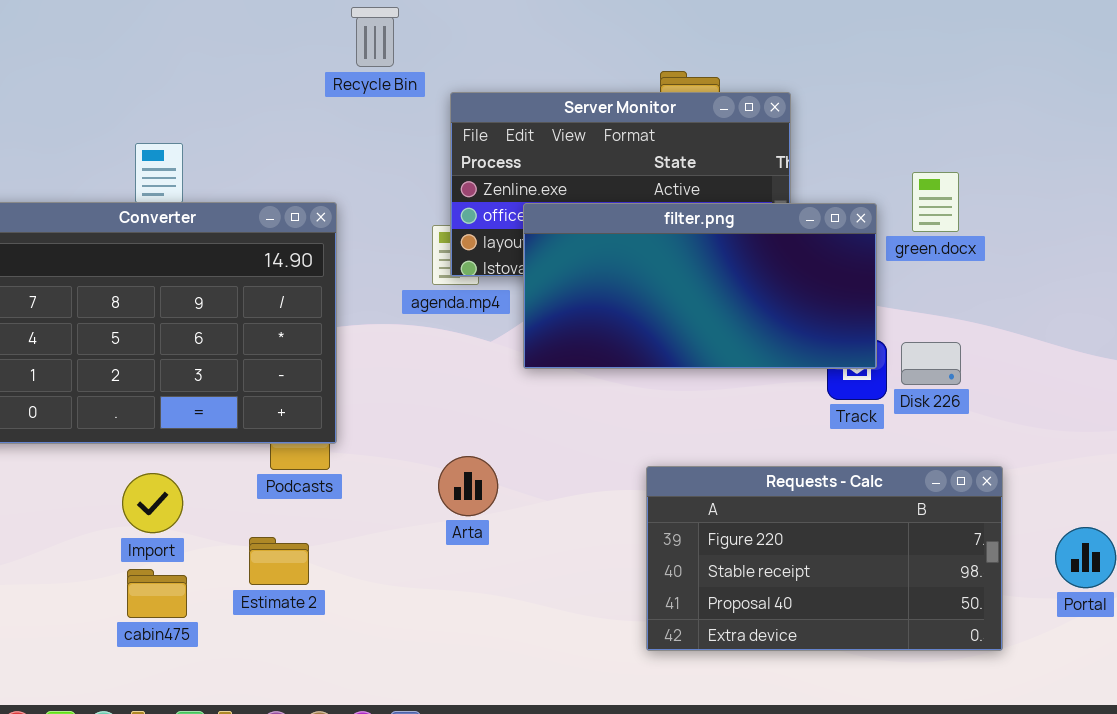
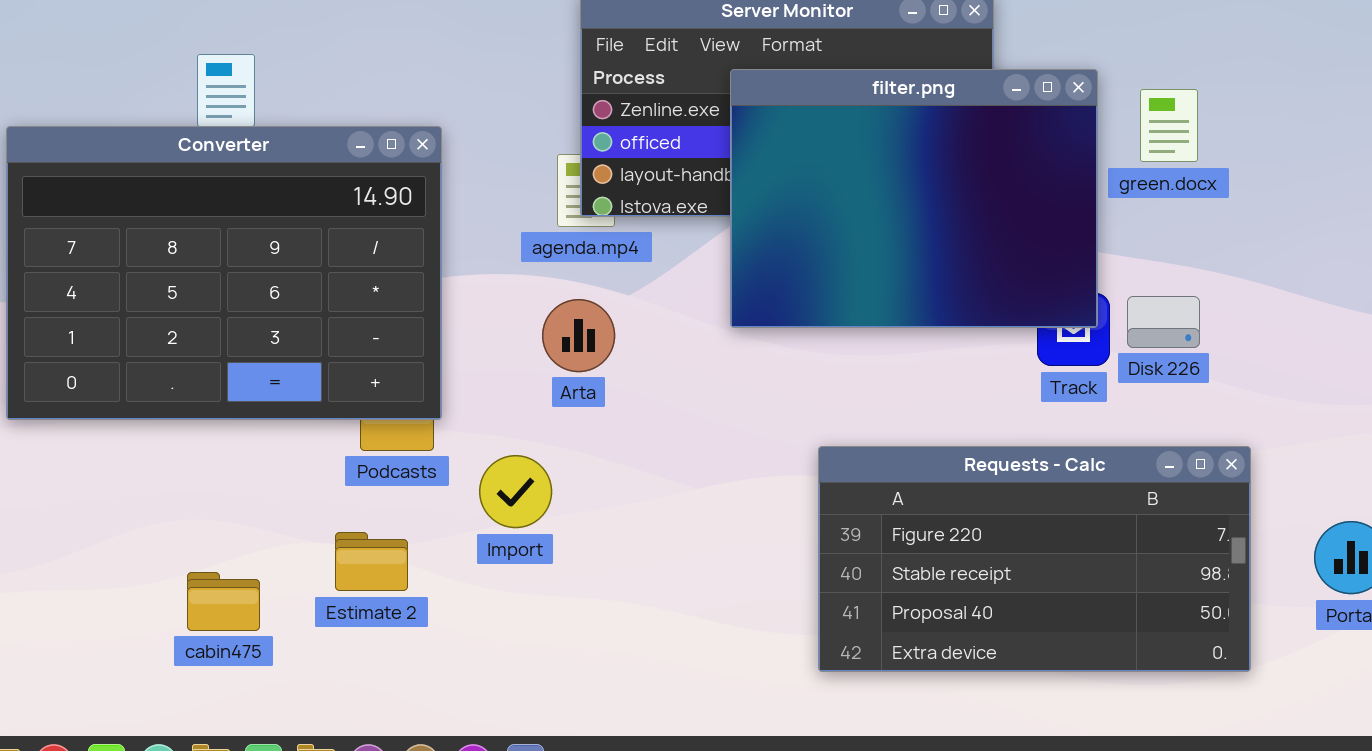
filter.png: [523,203,877,369] -> [730,69,1098,328], resized
Arta: [438,456,498,516] -> [542,299,615,372], moved
Import: [122,473,183,533] -> [479,455,552,528], moved

